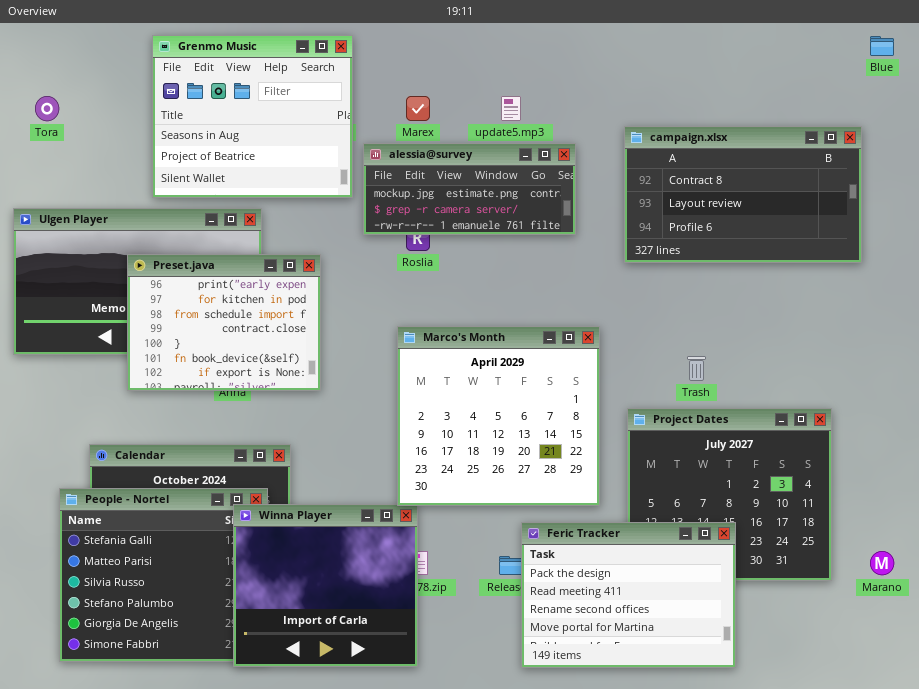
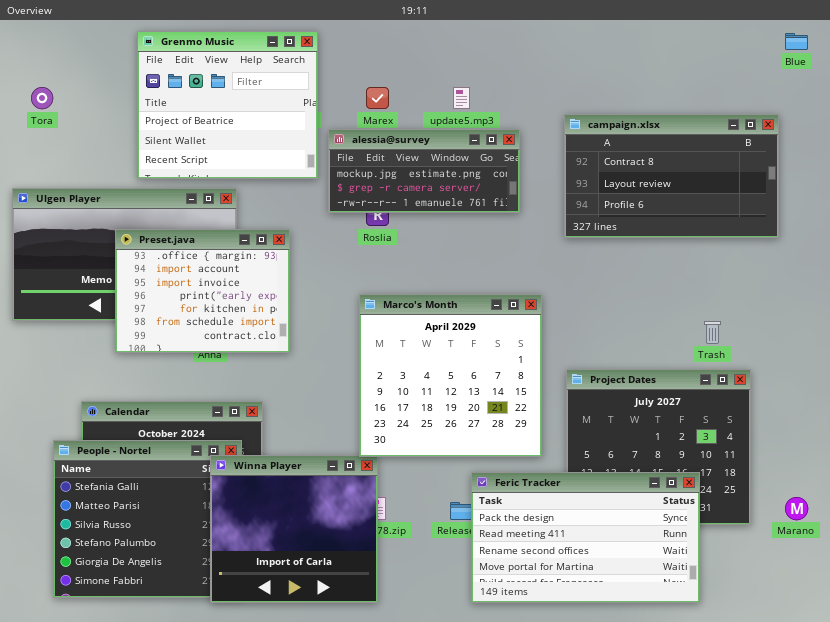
Grenmo Music: [152,35,353,198] -> [137,31,318,179], scrolled down 1 row
Preset.java: [127,254,321,391] -> [115,229,290,353], scrolled up 3 rows
Trash: [687,356,706,381] -> [704,321,721,344], moved
Feric Tracker: [521,522,736,668] -> [471,472,700,603], resized

